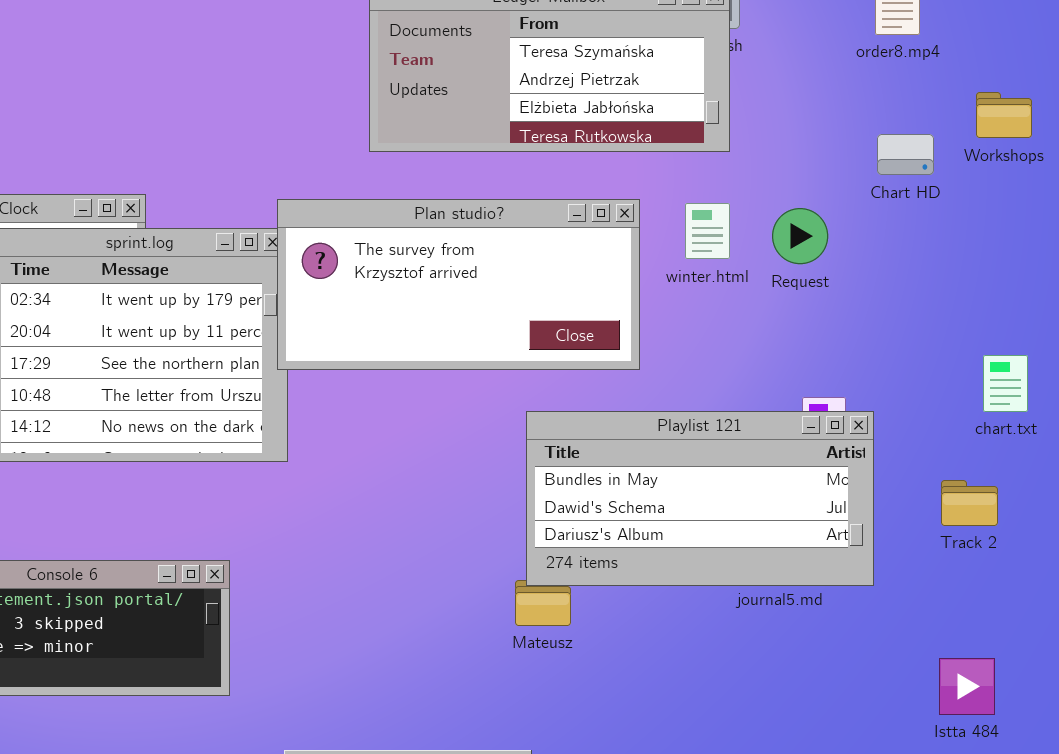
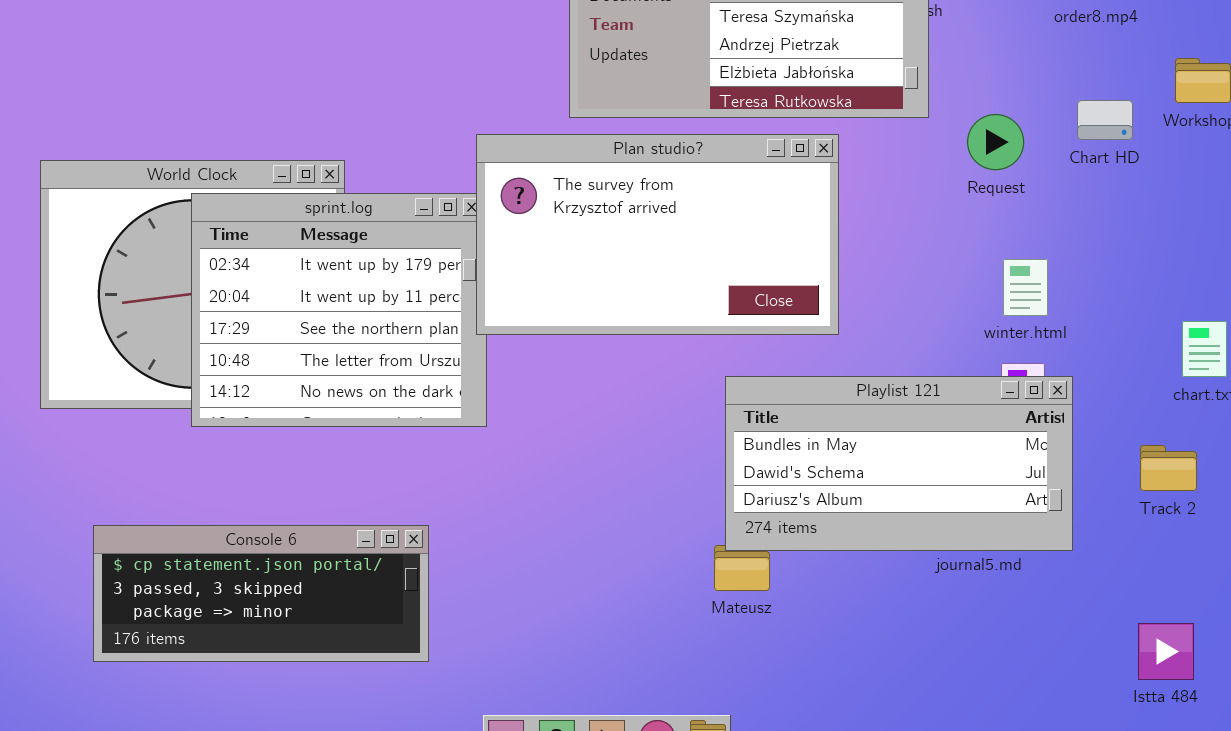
Plan studio?: [277,199,640,370] -> [476,134,839,335], resized
winter.html: [685,203,730,259] -> [1003,259,1048,316], moved
Request: [772,208,828,264] -> [967,114,1024,170], moved

